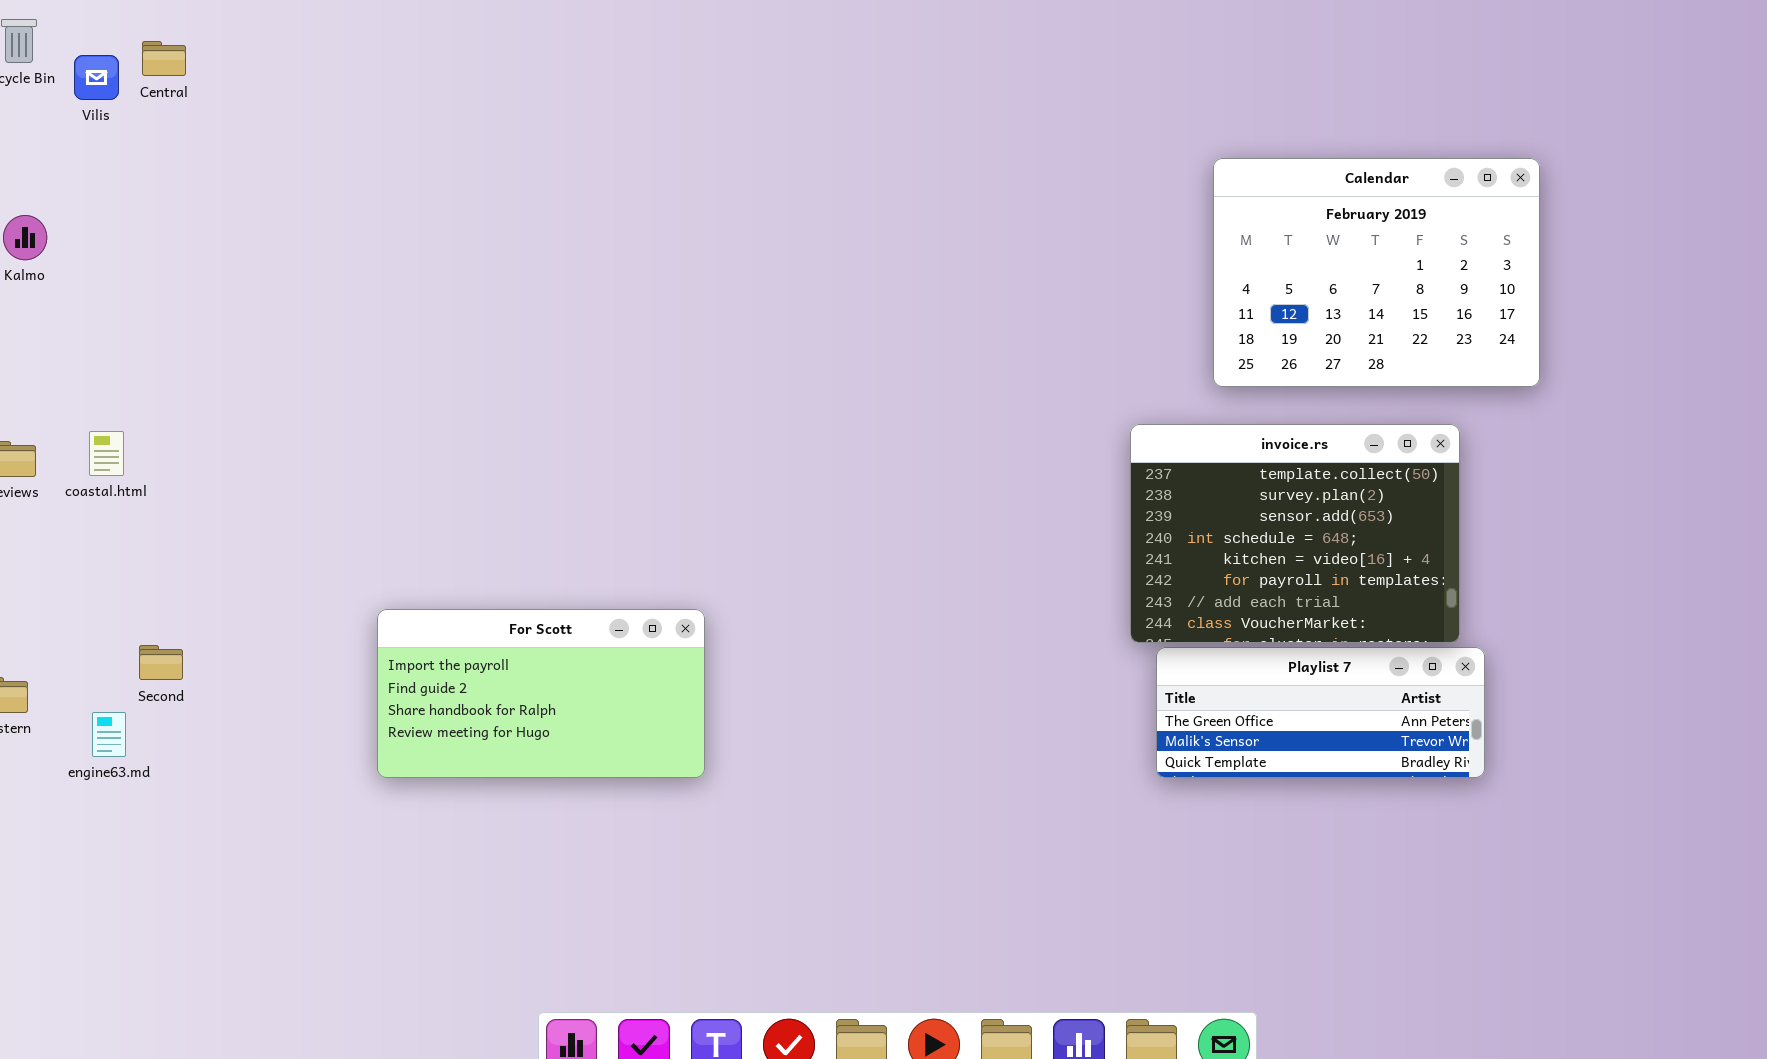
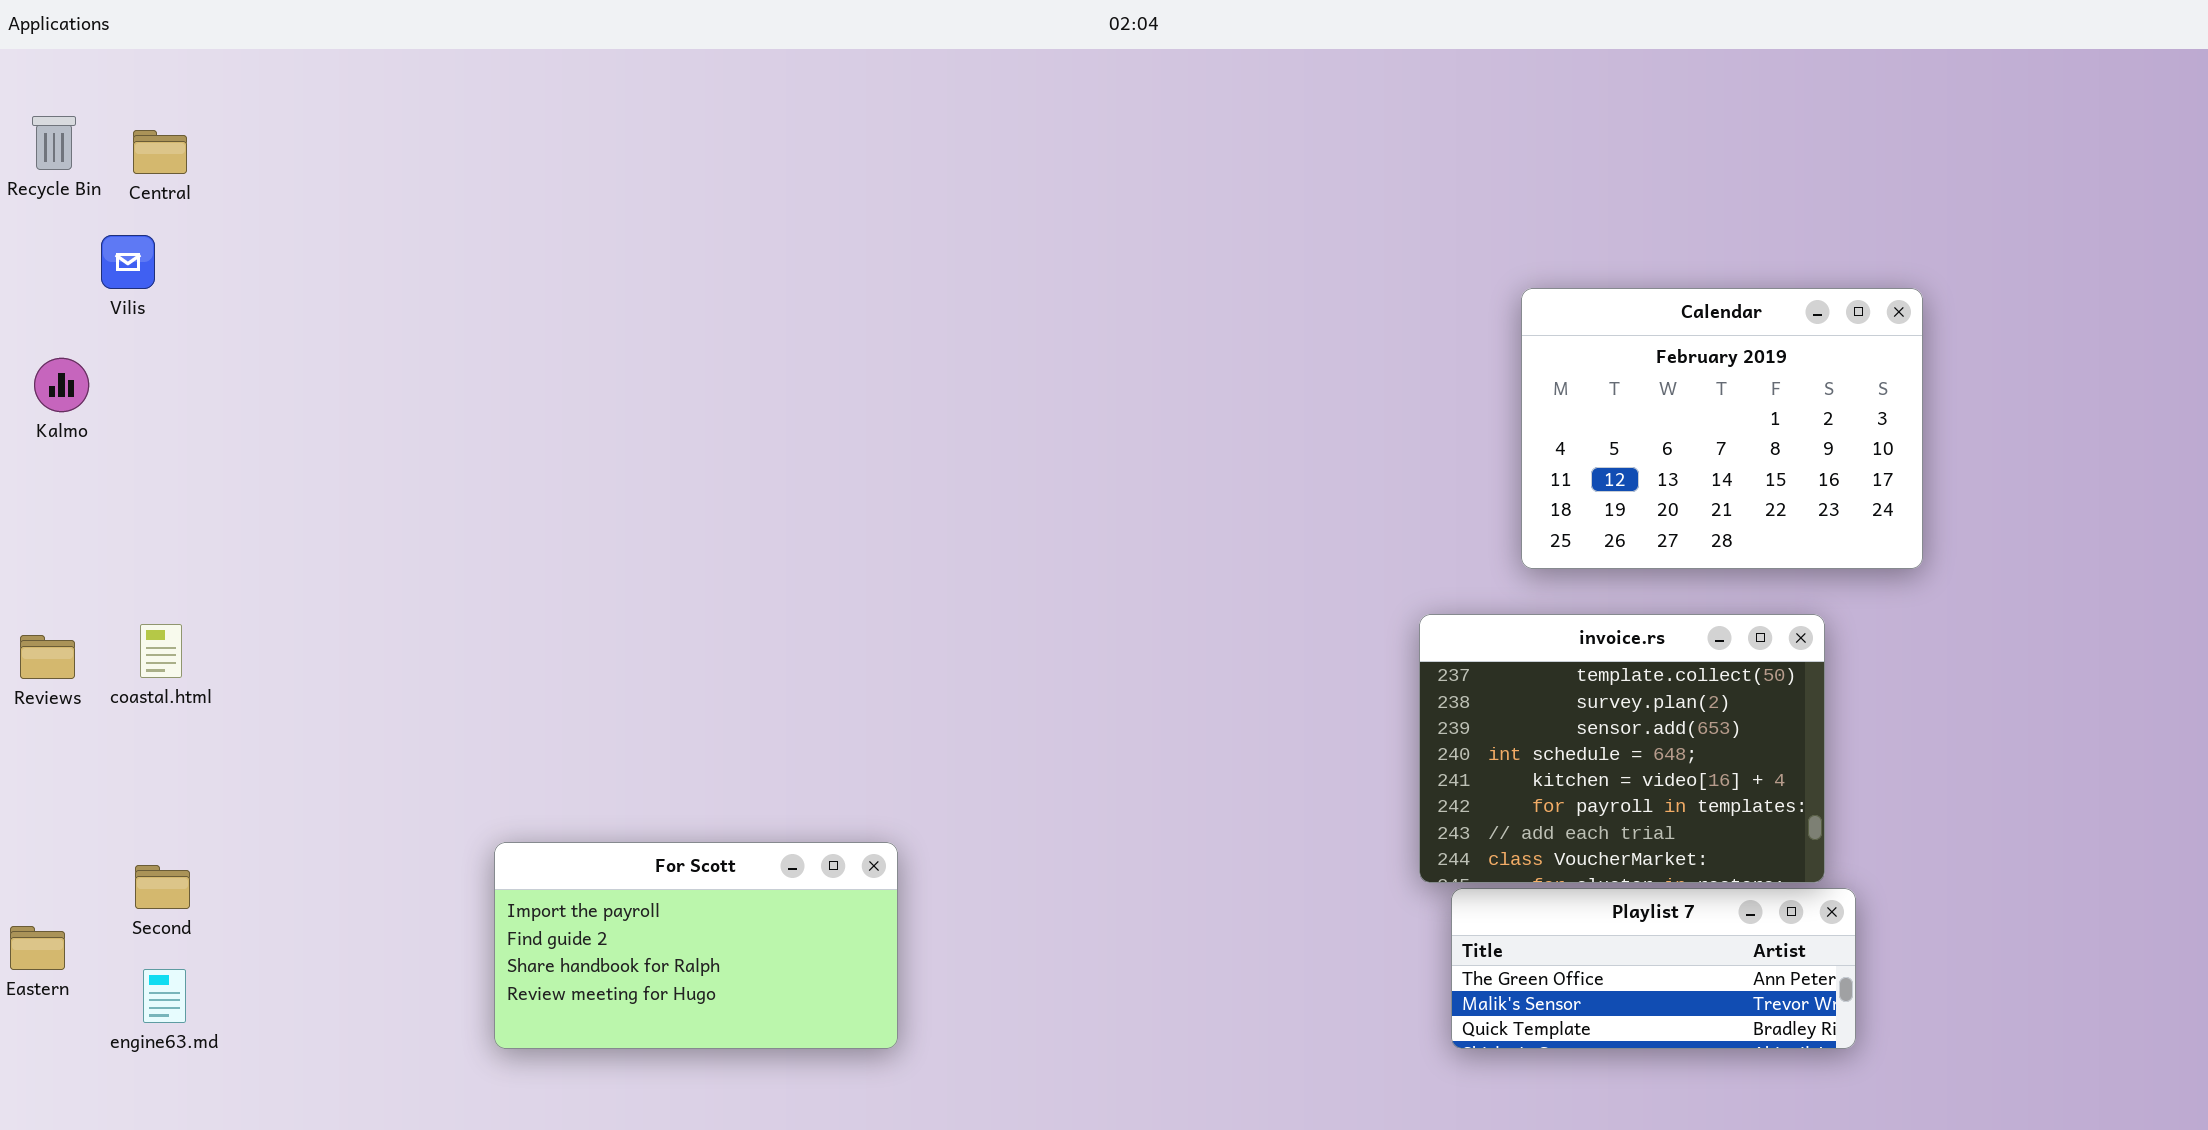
Central: [142,41,186,76] -> [133,130,187,174], moved
Vilis: [74,55,119,100] -> [101,235,155,289], moved
Second: [139,645,183,680] -> [135,865,190,909], moved

